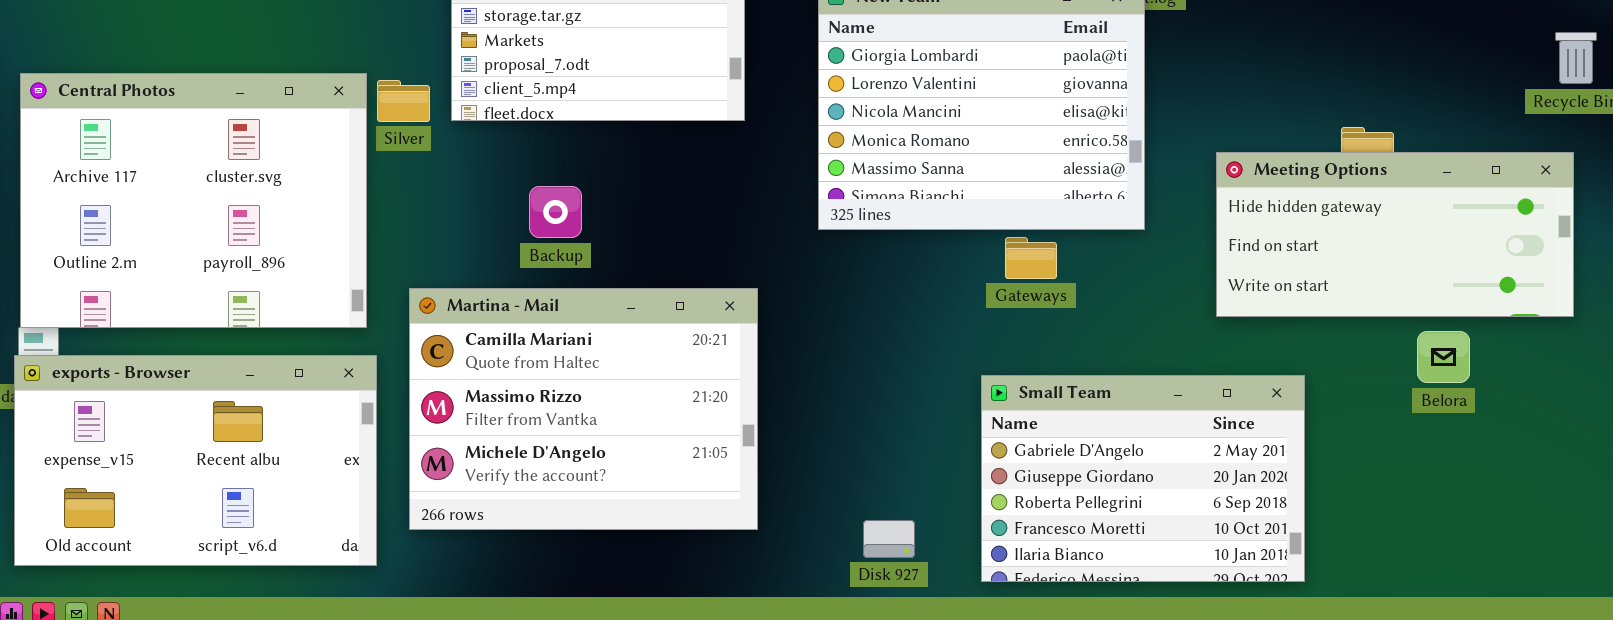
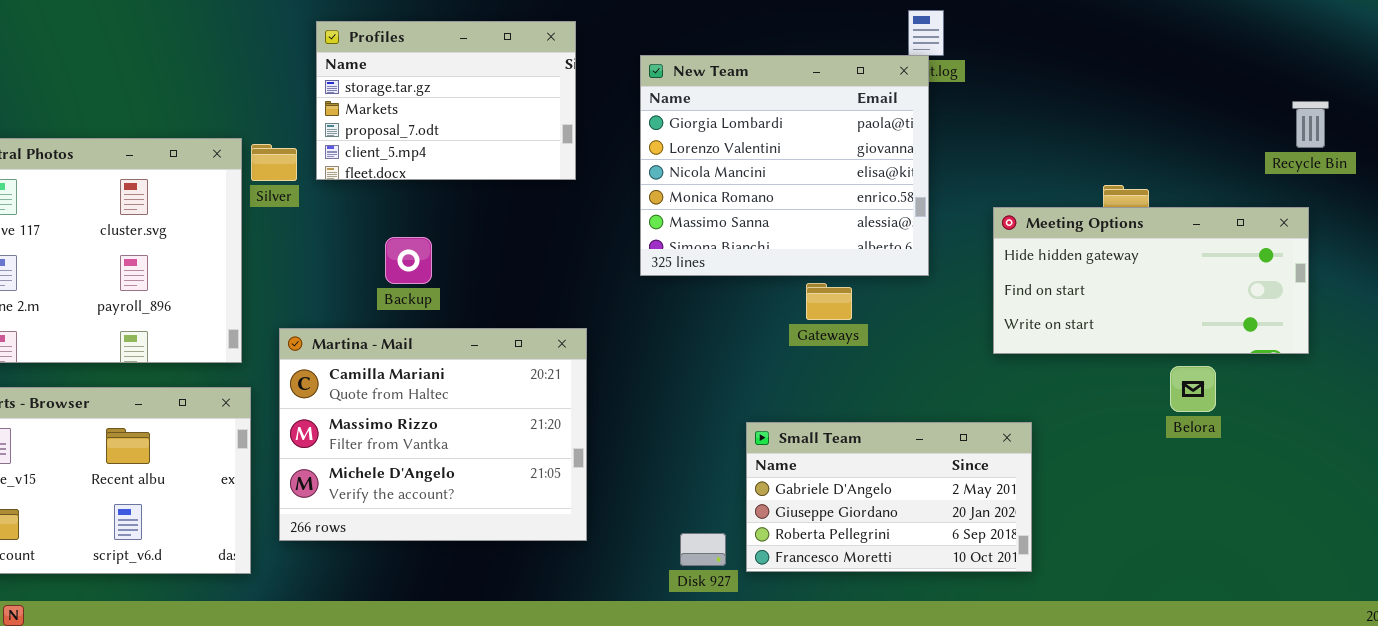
Small Team: [981,375,1305,582] -> [746,422,1032,572], moved, resized

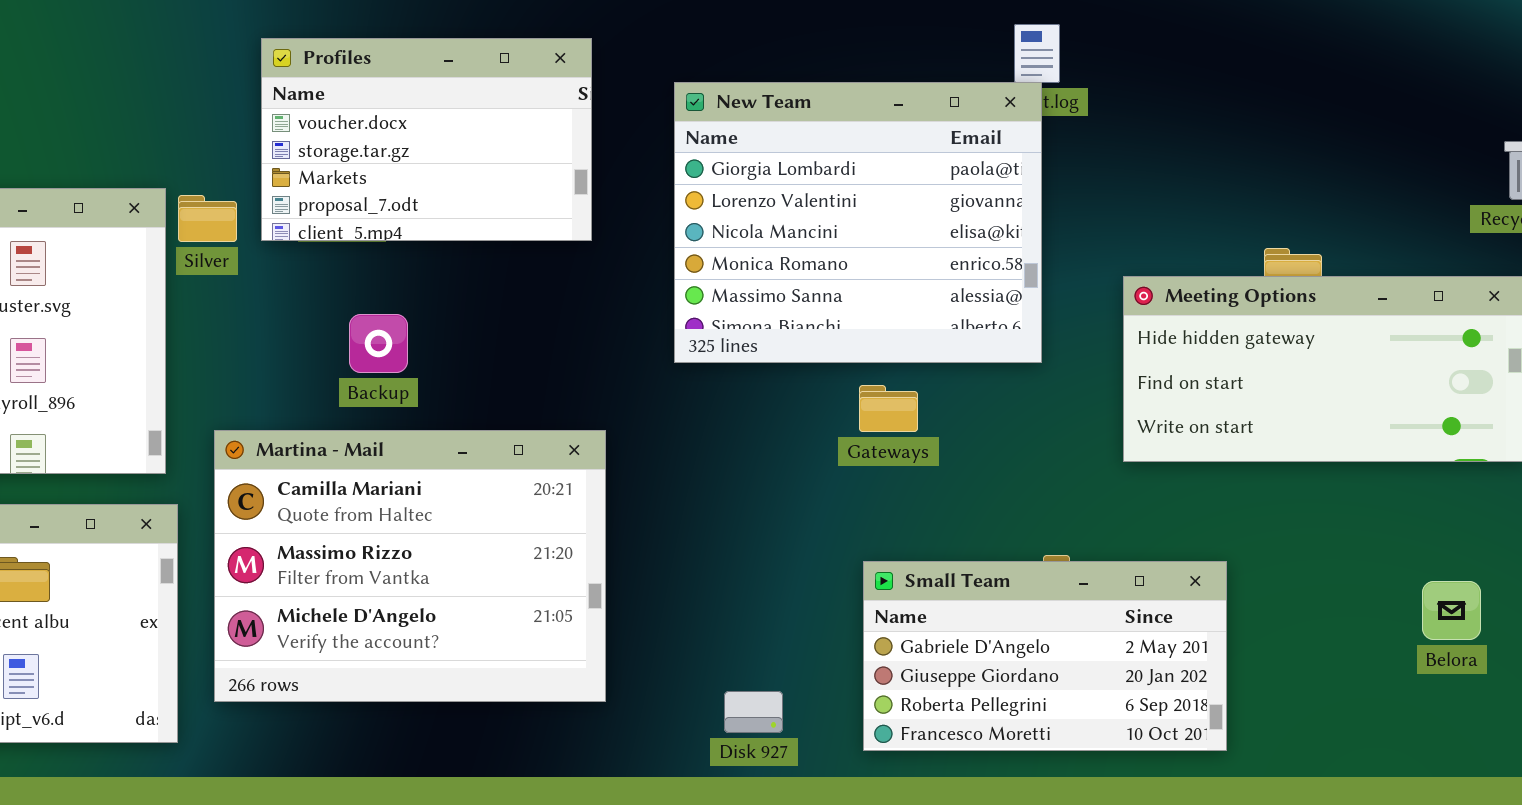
Profiles: [316,21,576,180] -> [261,38,592,241], scrolled up 1 row
Gateways: [806,283,852,320] -> [859,385,918,432], moved
Belora: [1170,366,1216,412] -> [1422,581,1481,640], moved
Small Team: [746,422,1032,572] -> [863,561,1227,751], moved

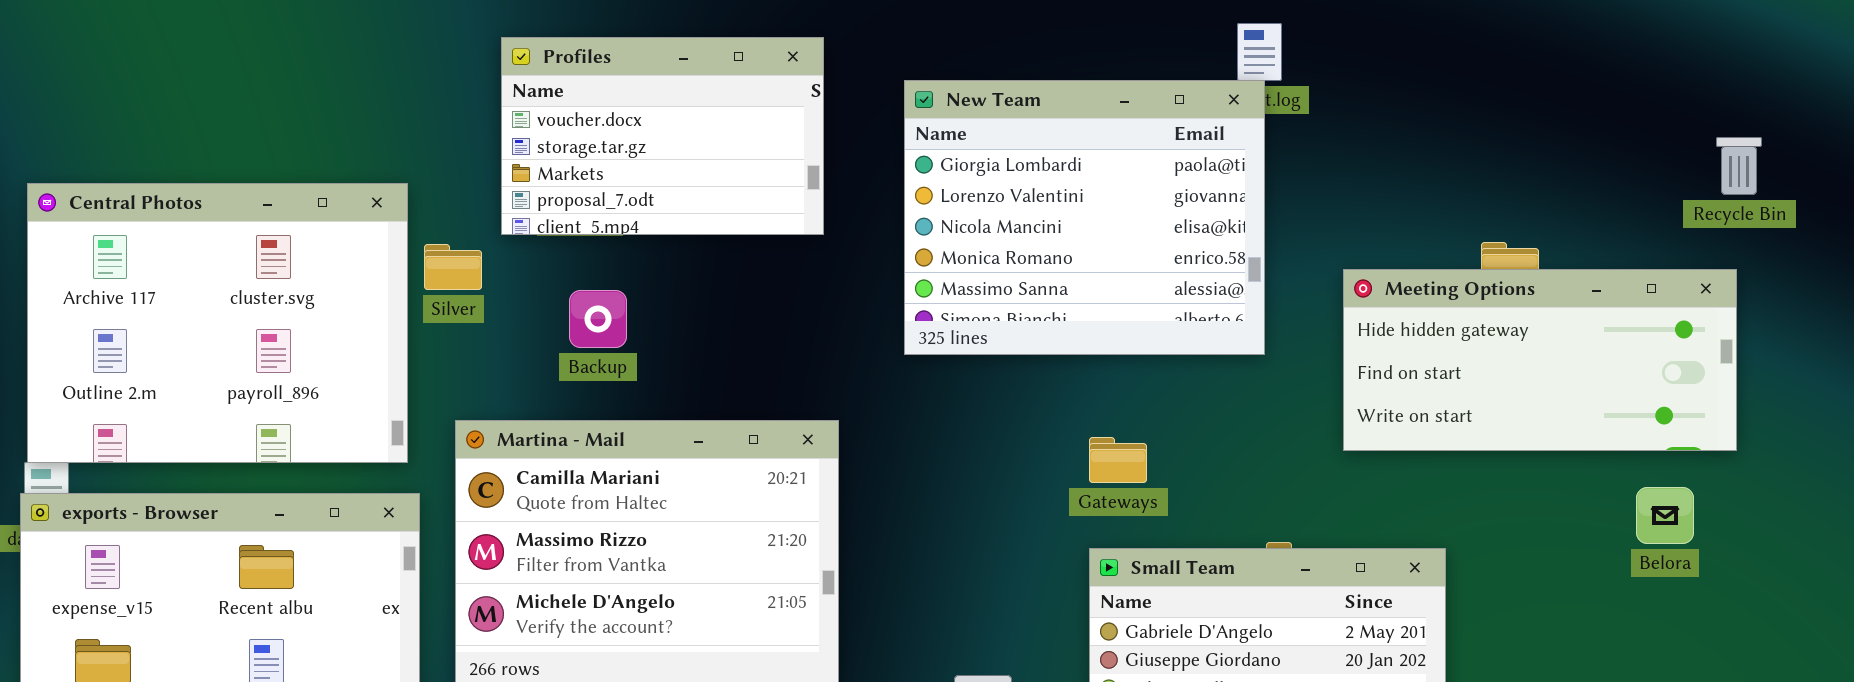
Silver: [178,195,237,242] -> [424,244,482,290], moved
Backup: [349,314,408,373] -> [569,290,627,348], moved
Gateways: [859,385,918,432] -> [1089,437,1147,483], moved
Belora: [1422,581,1481,640] -> [1636,487,1694,544], moved

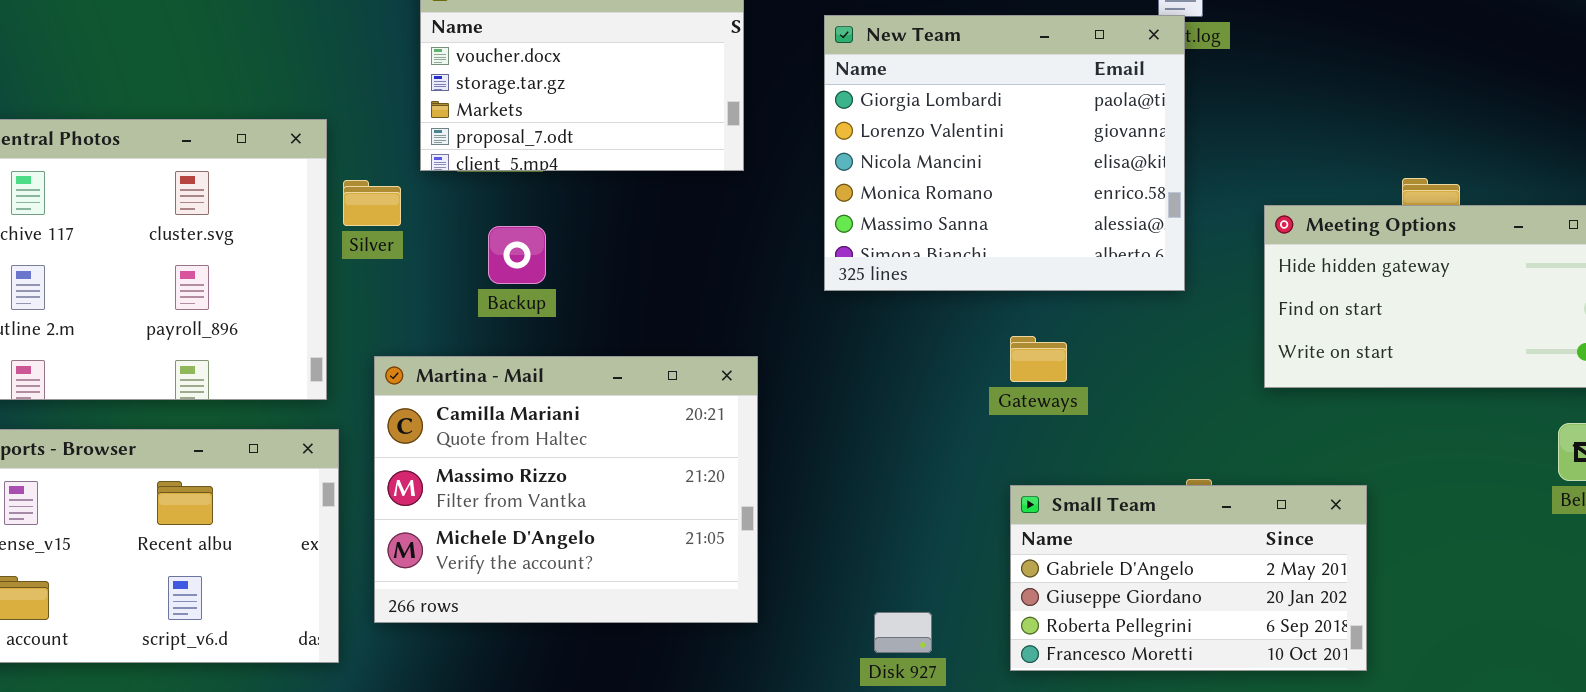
Gateways: [1089,437,1147,483] -> [1010,336,1067,382], moved

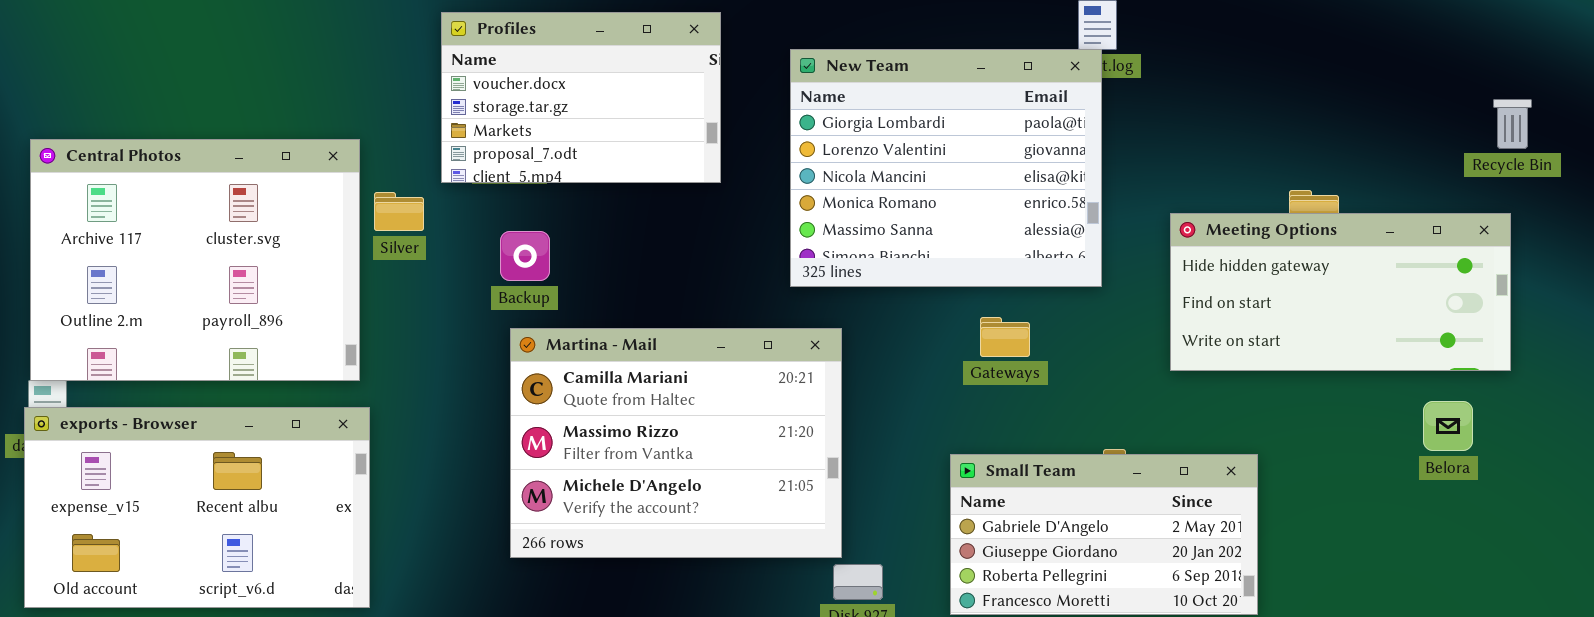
Gateways: [1010,336,1067,382] -> [980,317,1030,357], moved
Martina - Mail: [374,356,758,623] -> [510,328,842,558], moved

